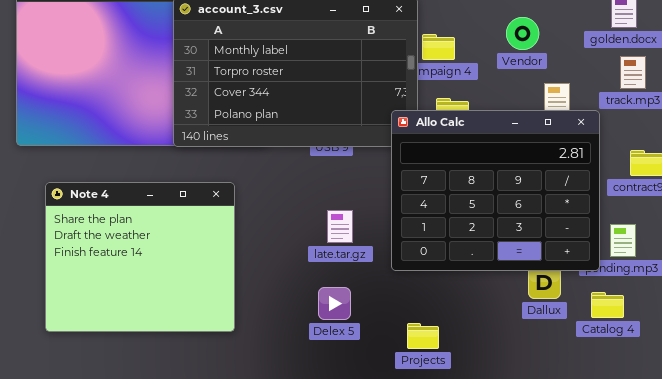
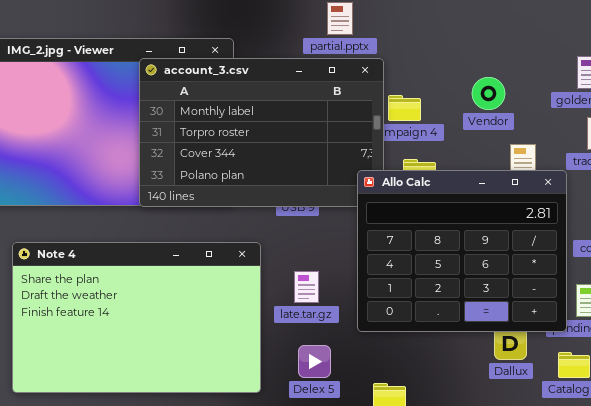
Note 4: [45,182,235,332] -> [12,242,261,393], resized
Delex 5: [318,287,351,320] -> [298,345,331,378], moved

